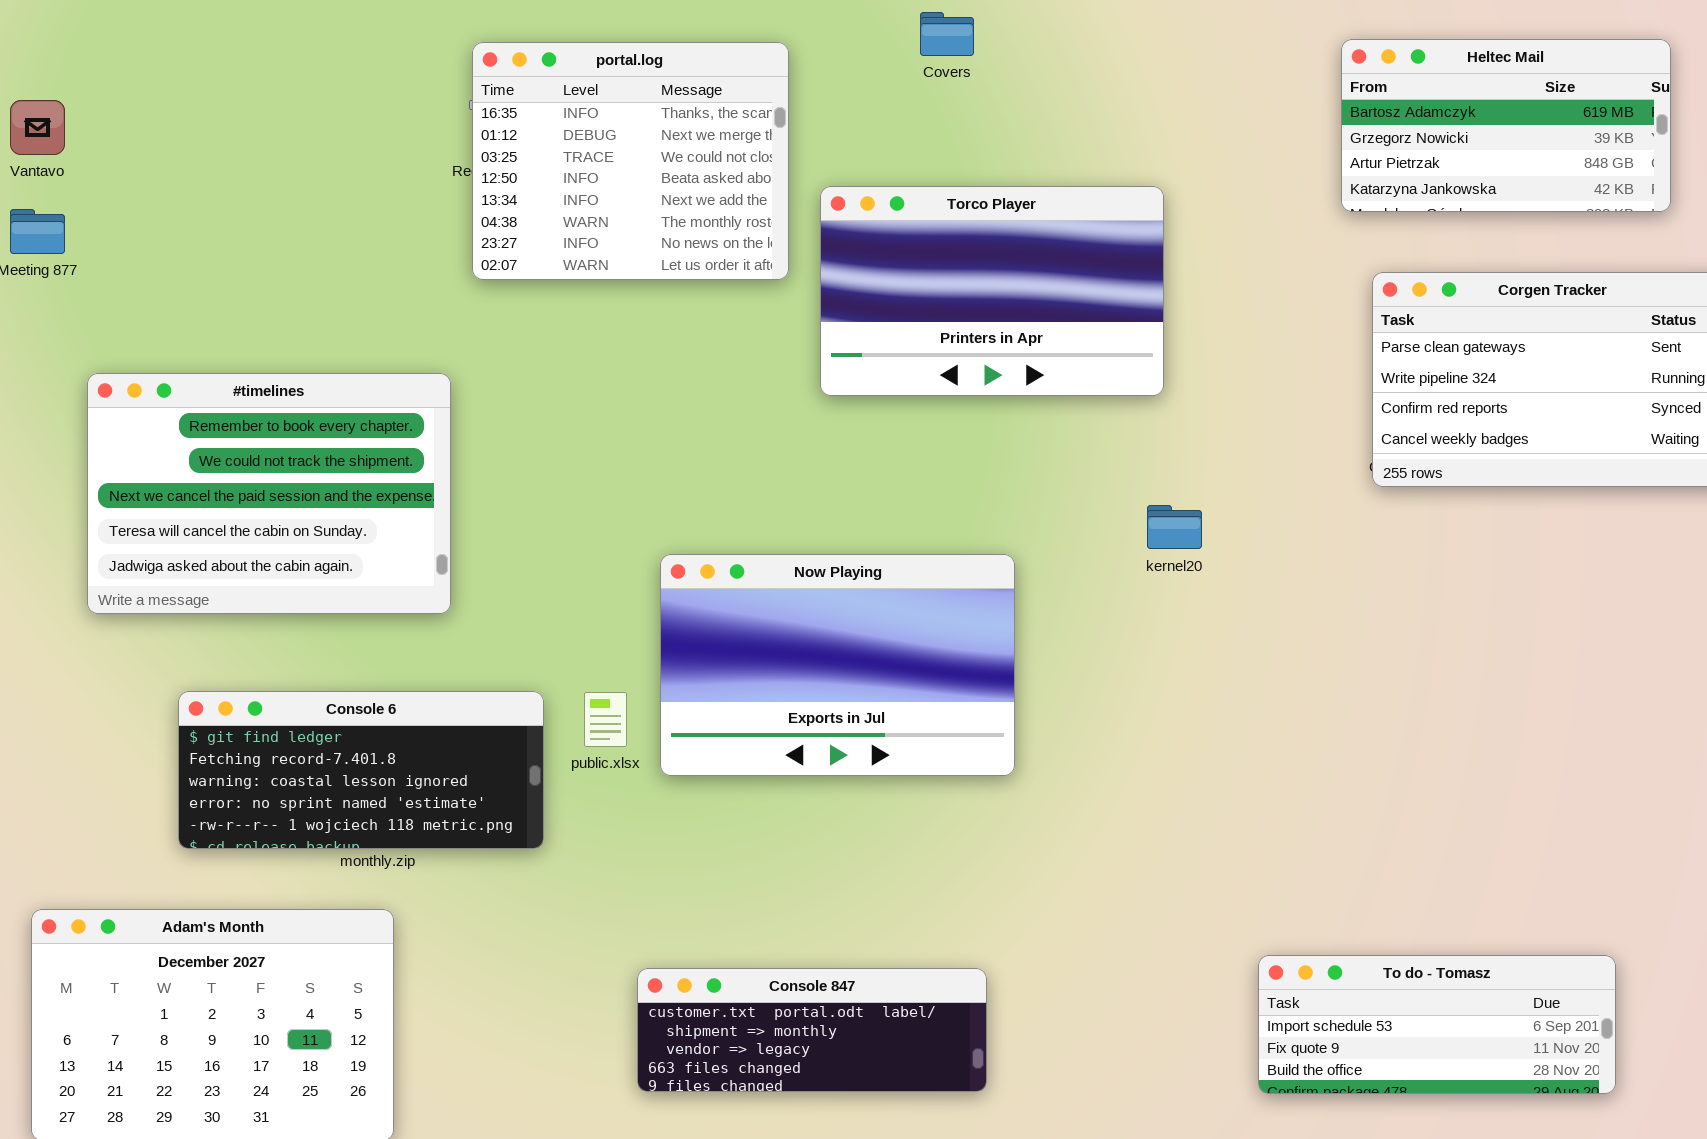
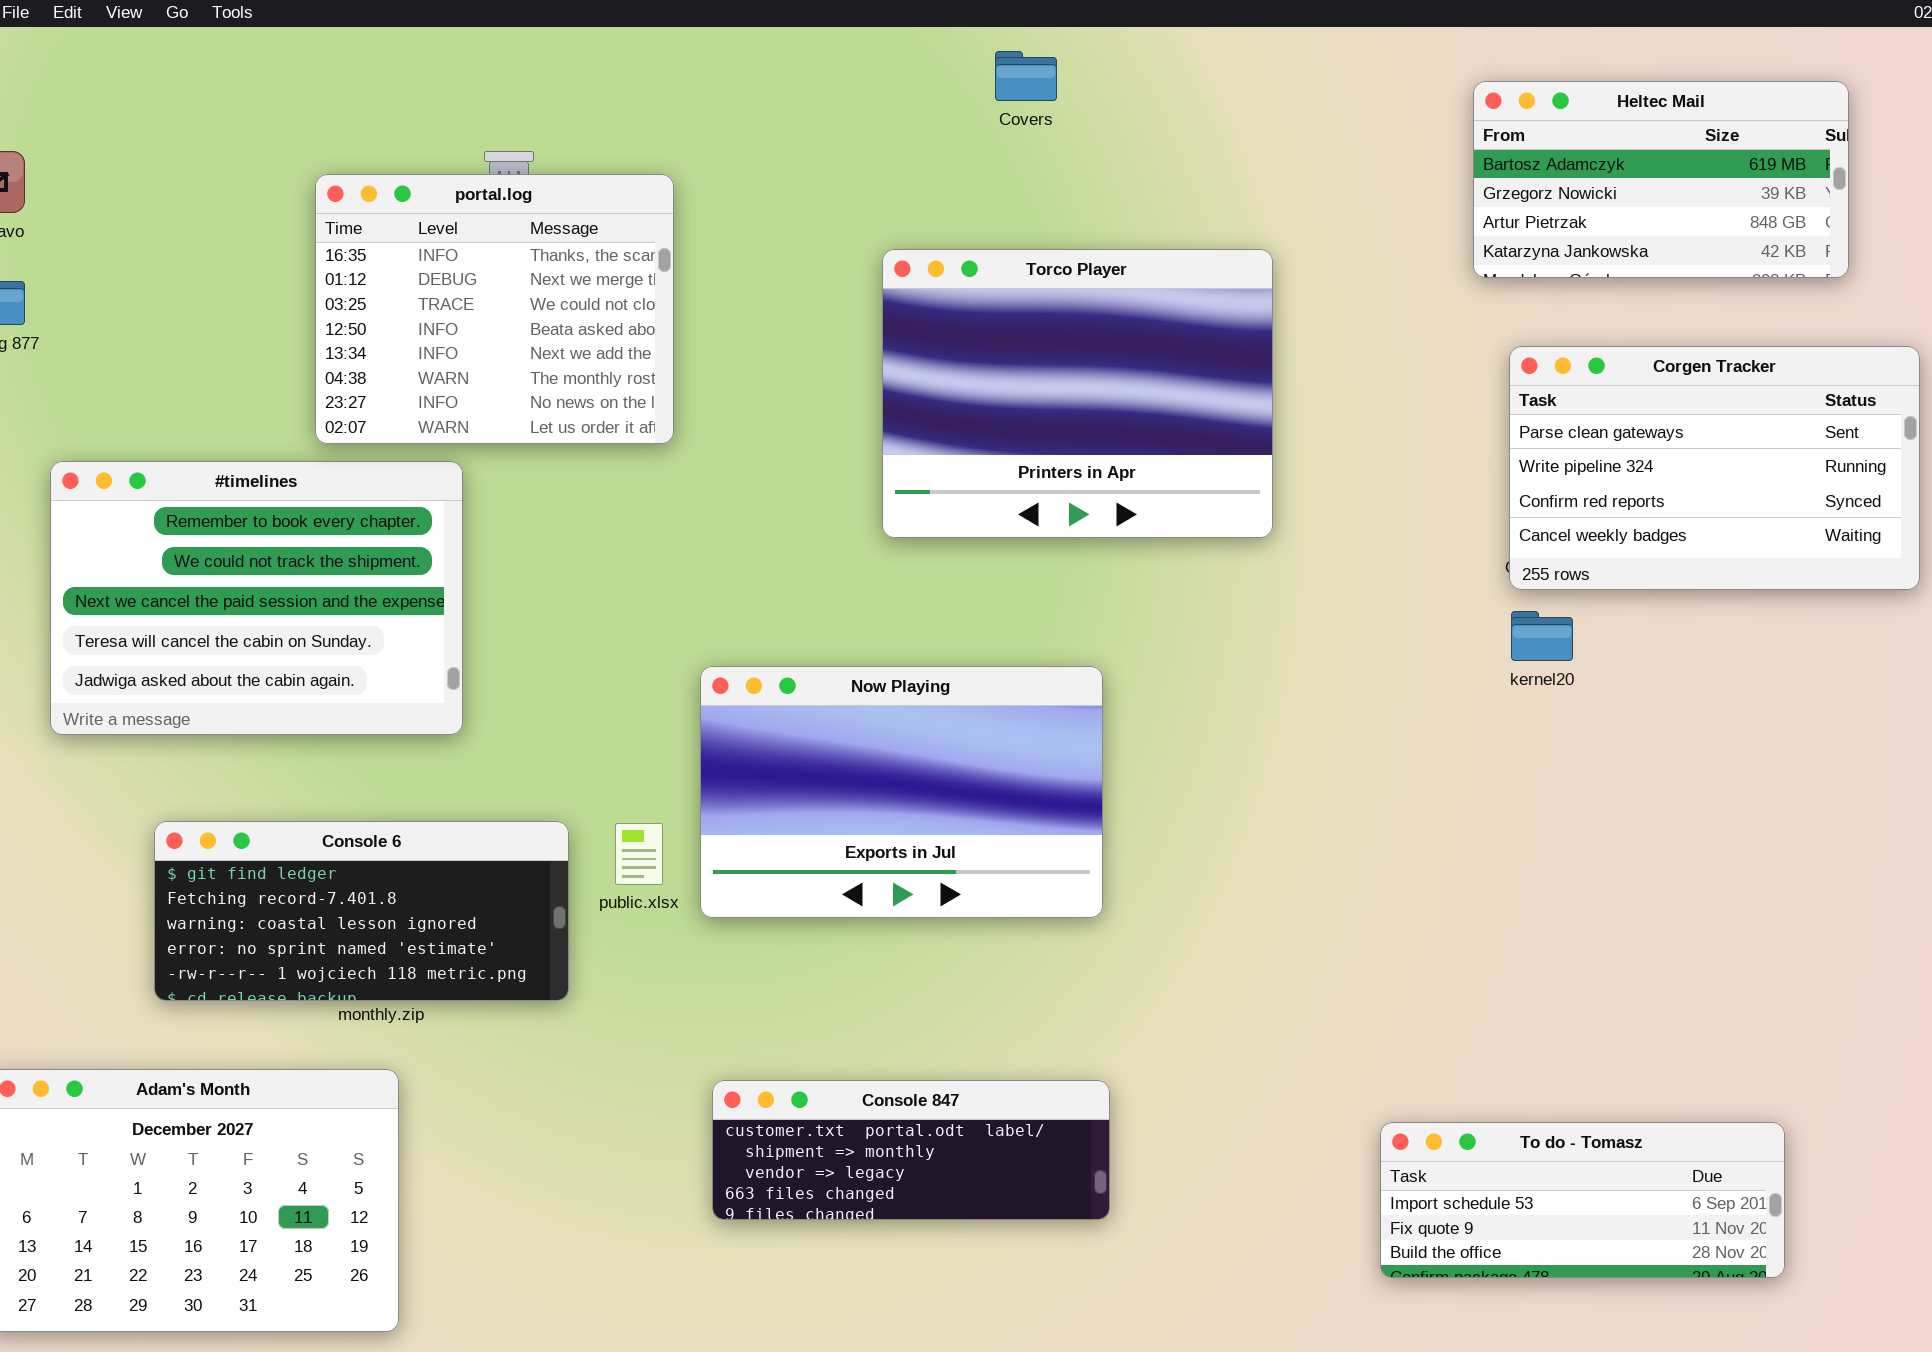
portal.log: [472,42,789,280] -> [315,174,674,444], moved
Torco Player: [820,186,1164,396] -> [882,249,1273,538], resized
kernel20: [1147,505,1202,549] -> [1511,611,1573,661], moved
Console 847: [637,968,987,1092] -> [712,1080,1110,1220], moved

